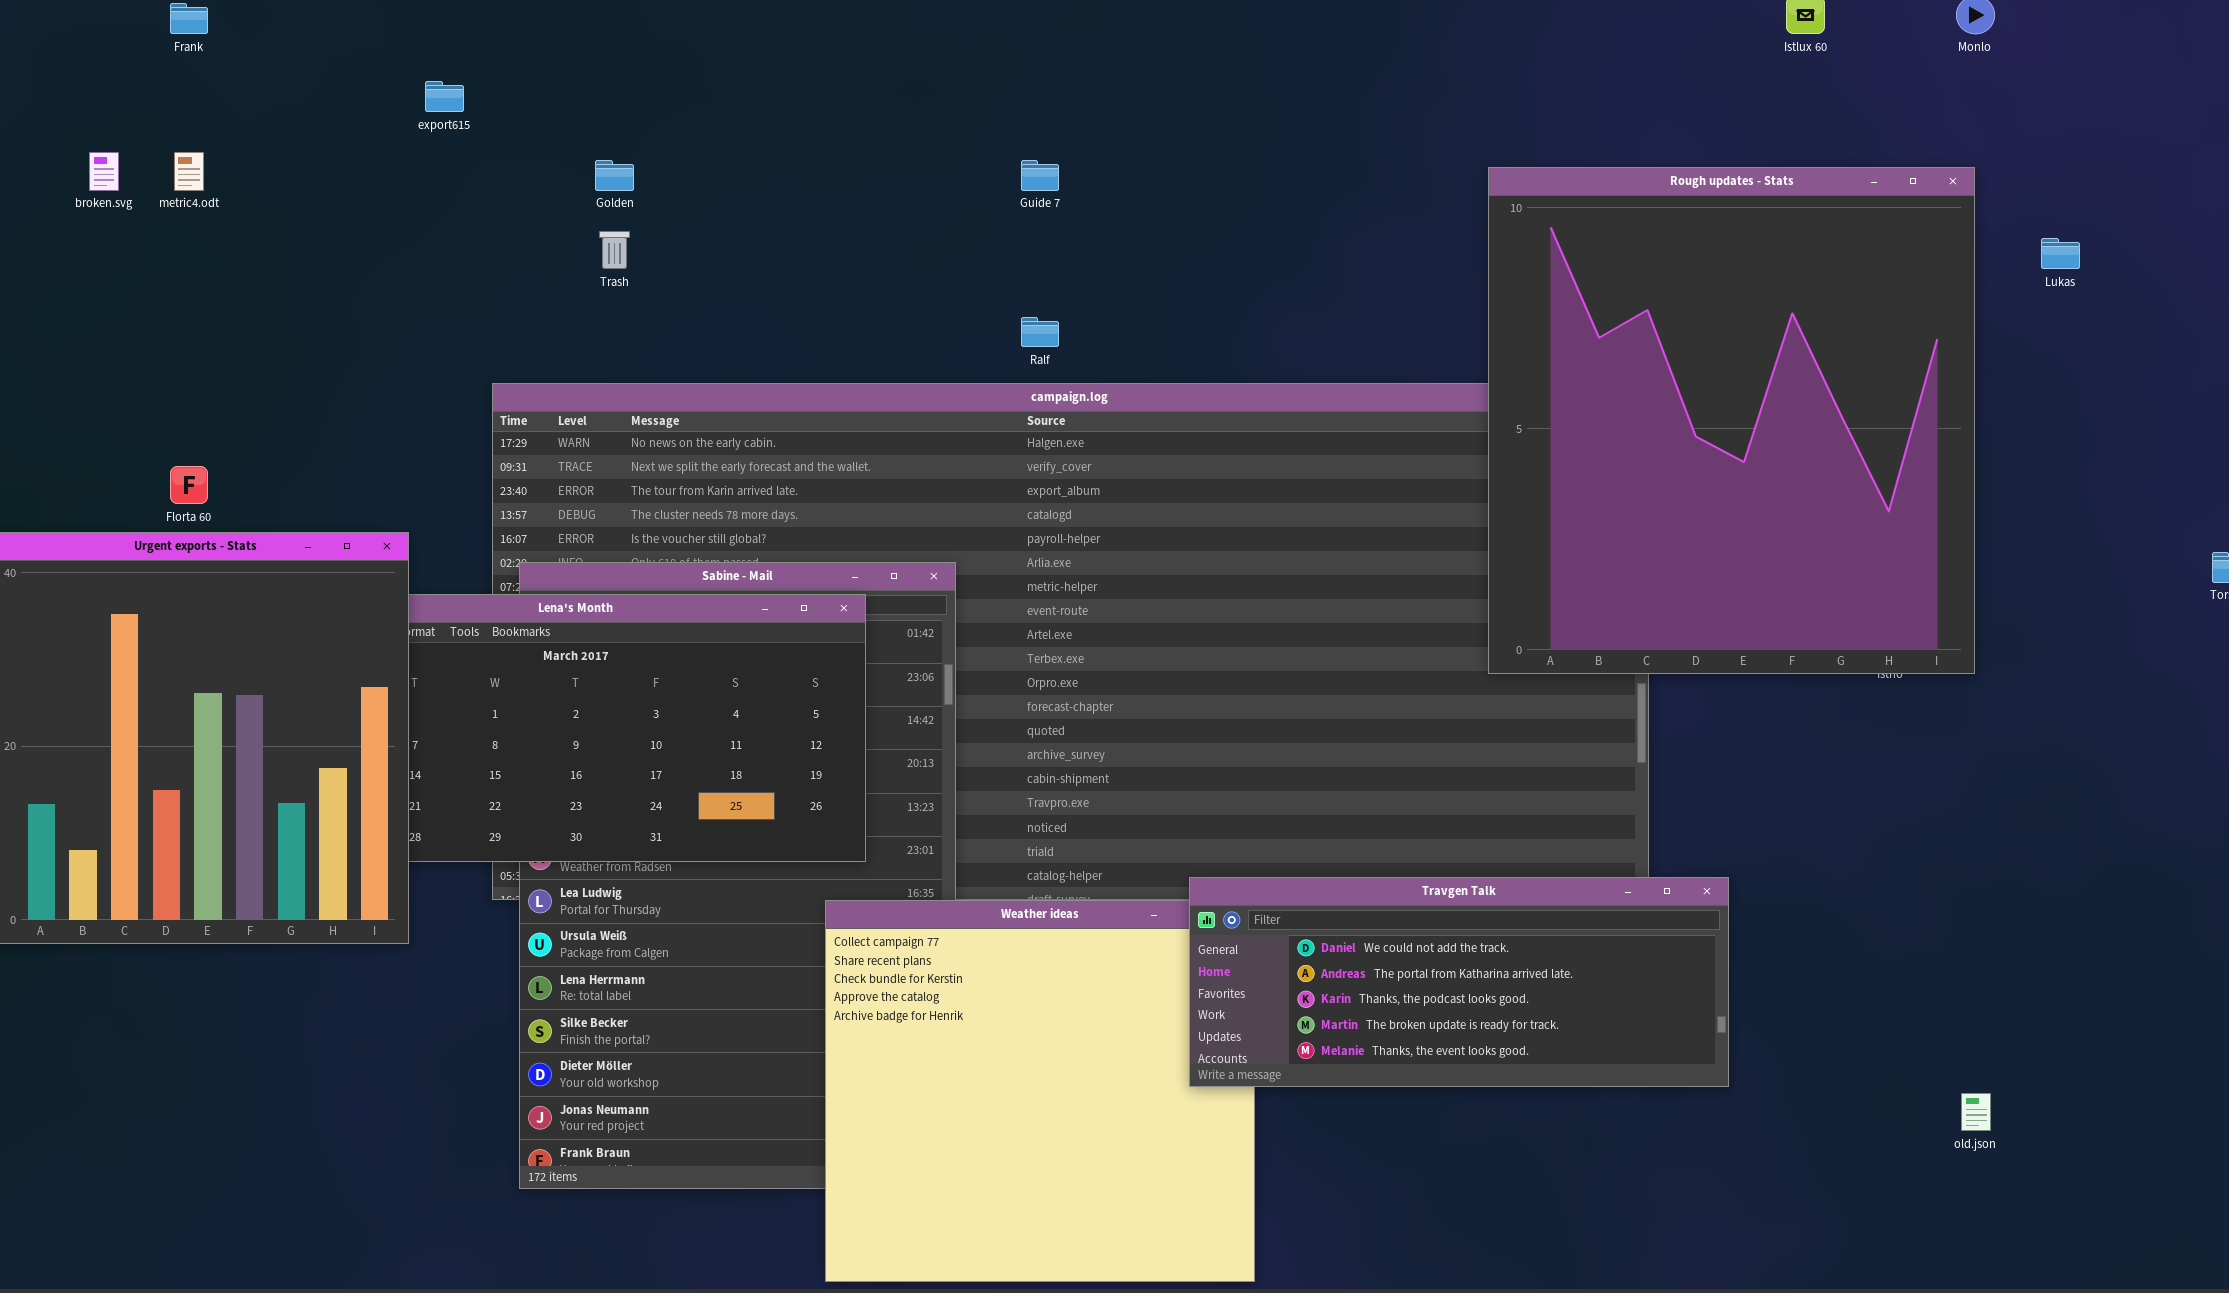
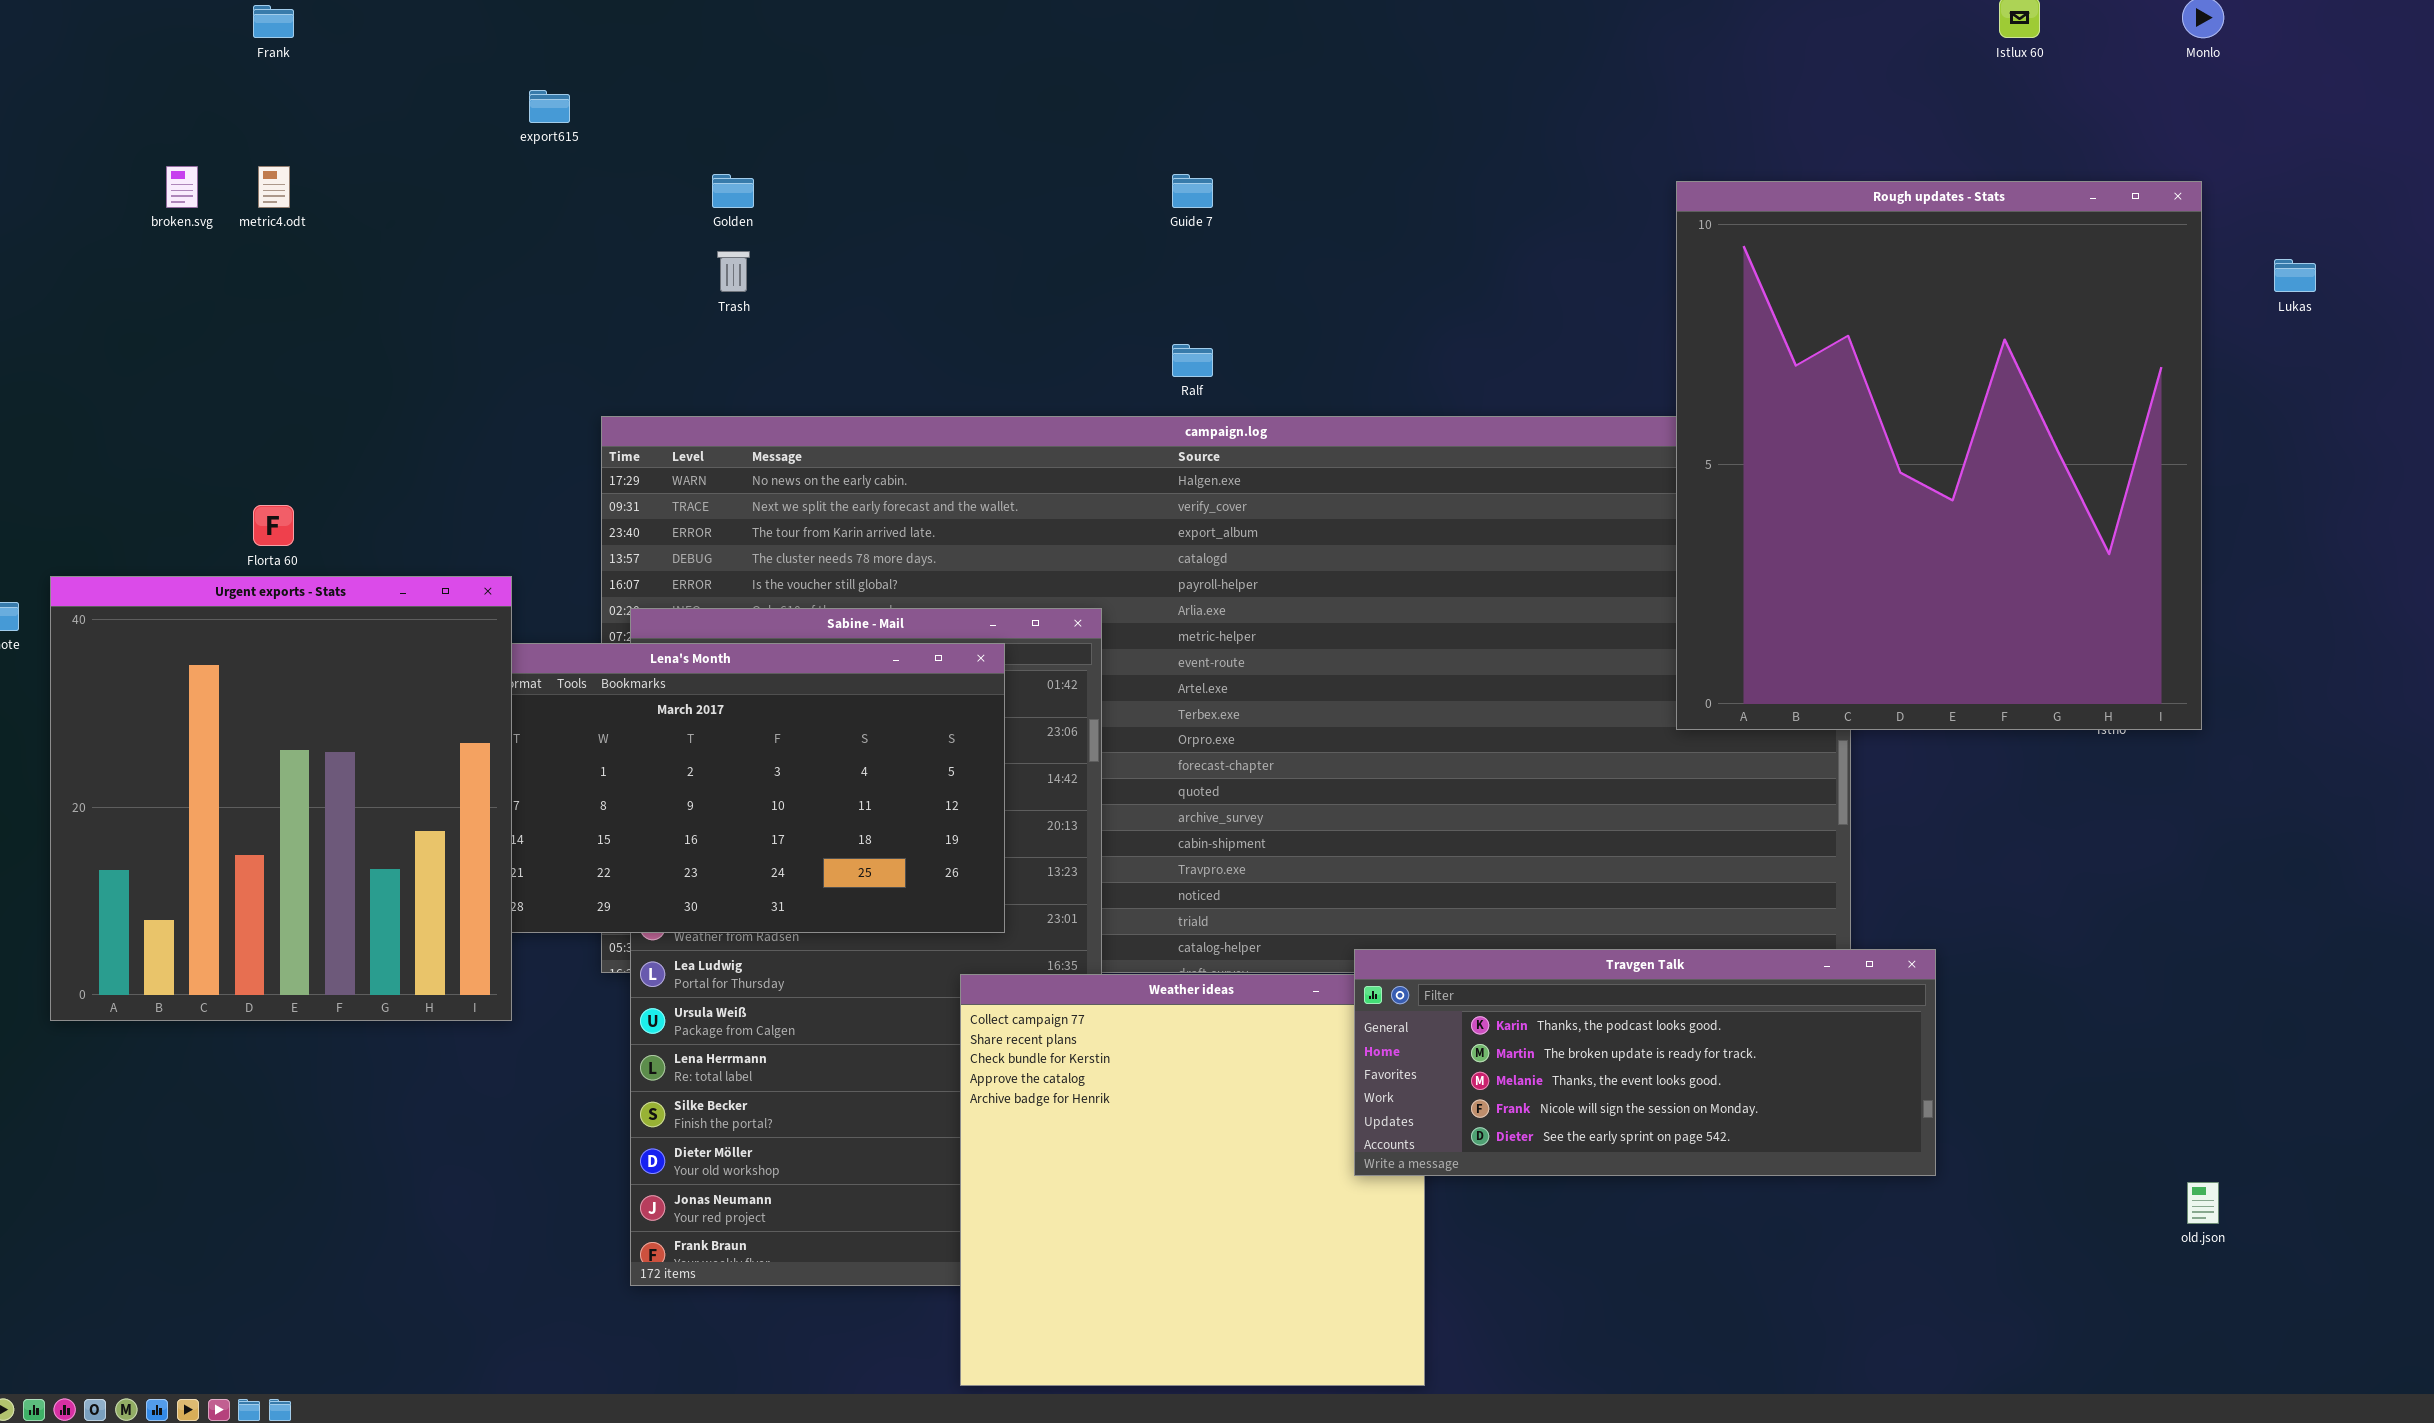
Travgen Talk: [1189,877,1729,1087] -> [1354,949,1936,1176], scrolled down 2 rows

